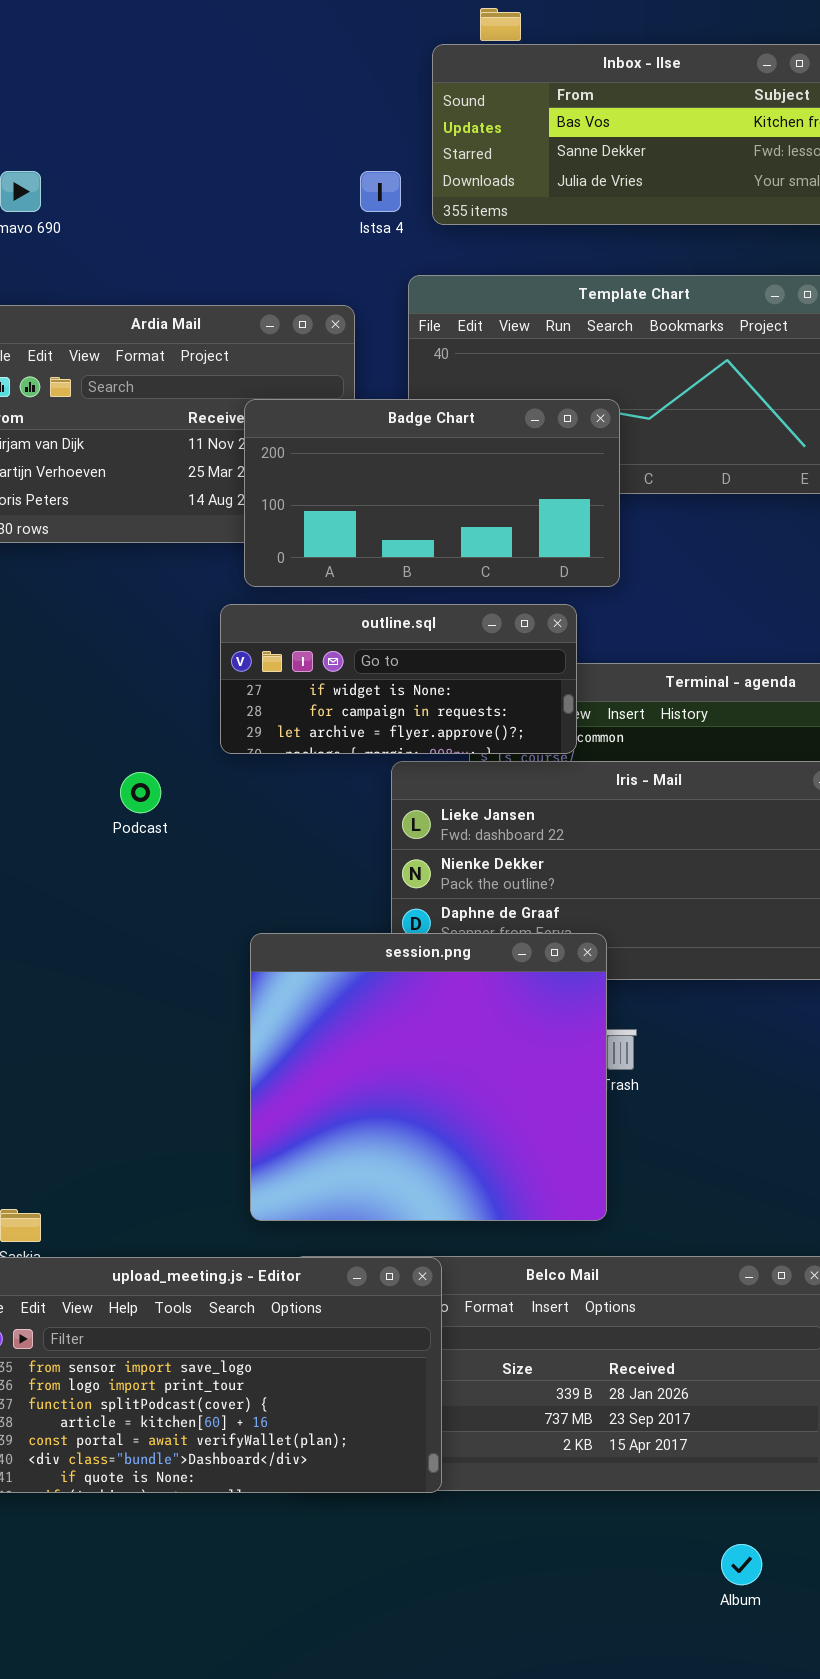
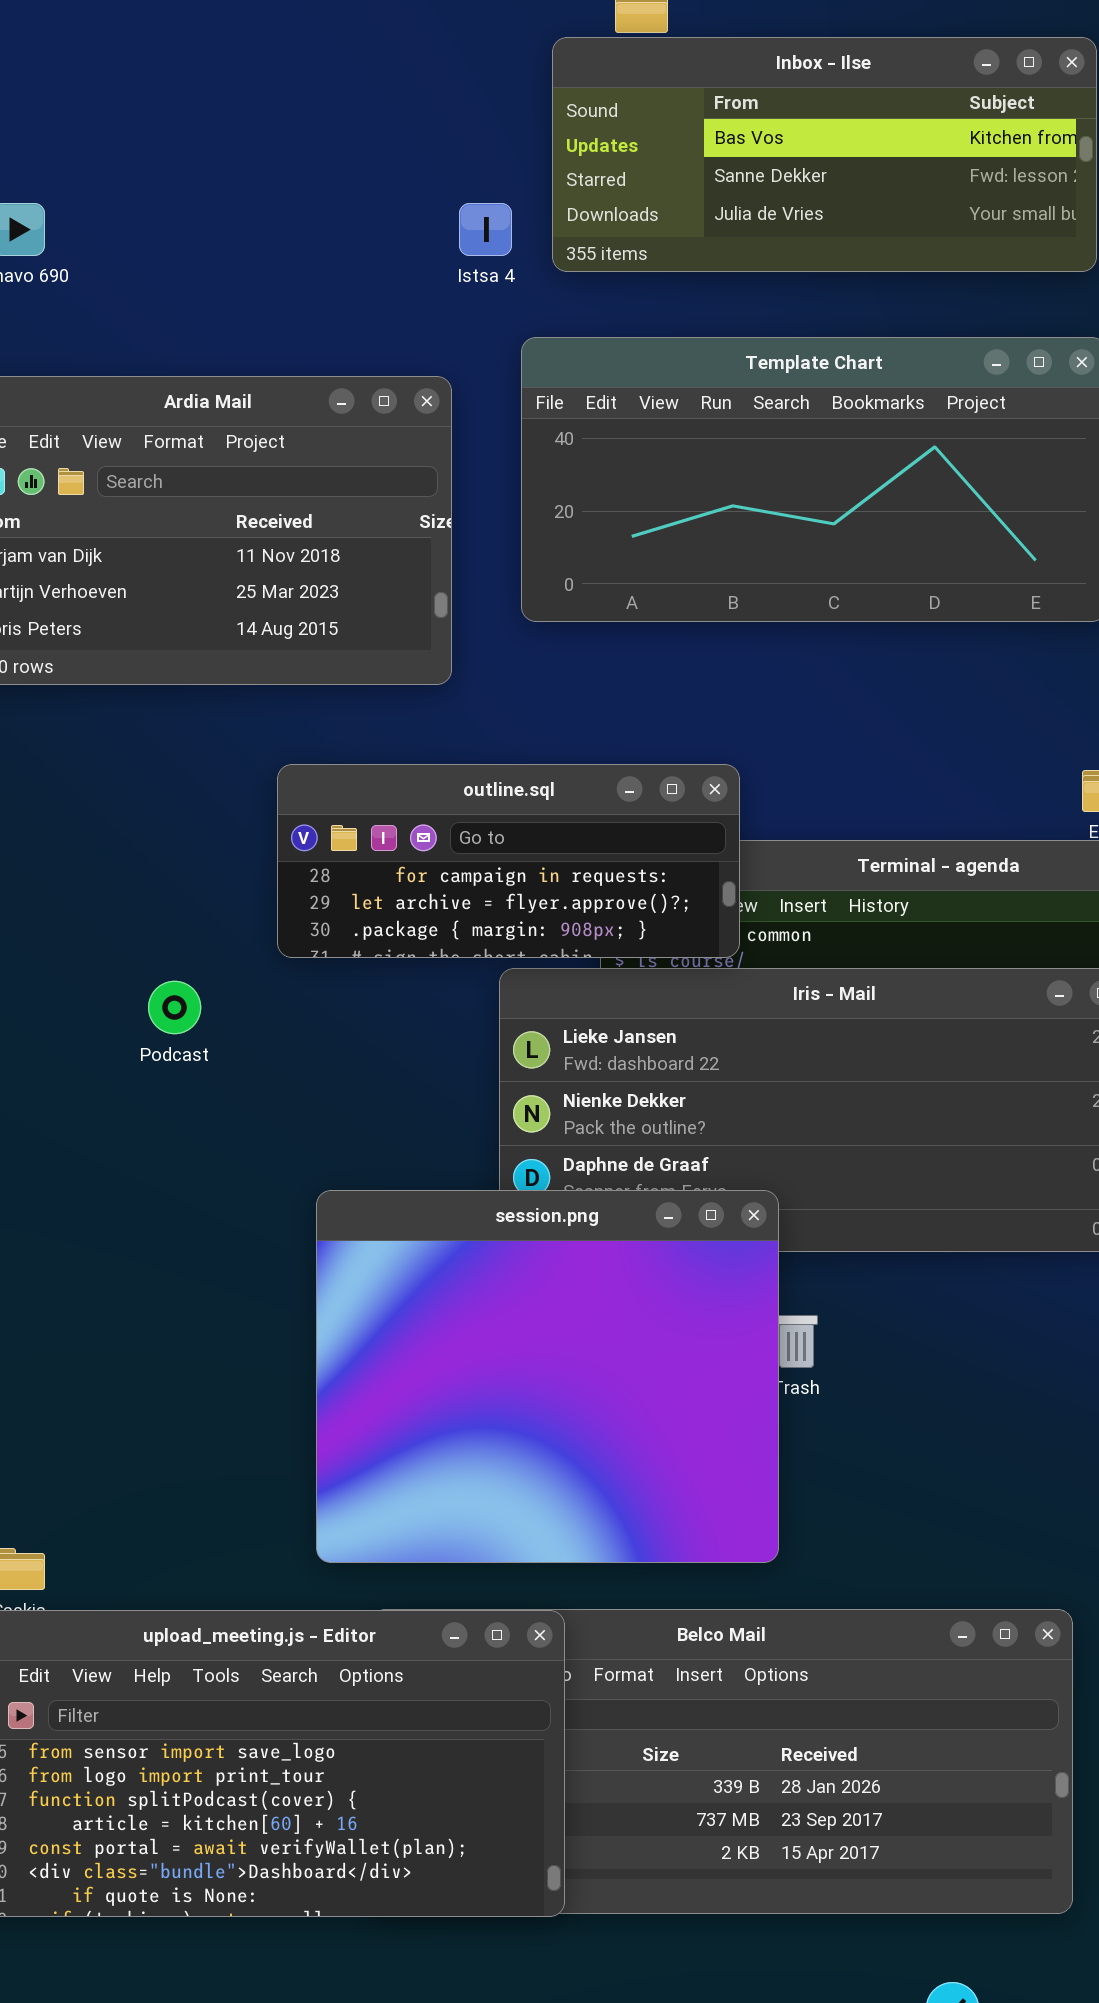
Badge Chart: [244,399,620,587] -> none, closed
outline.sql: [220,604,577,754] -> [277,764,740,958], scrolled down 1 row

